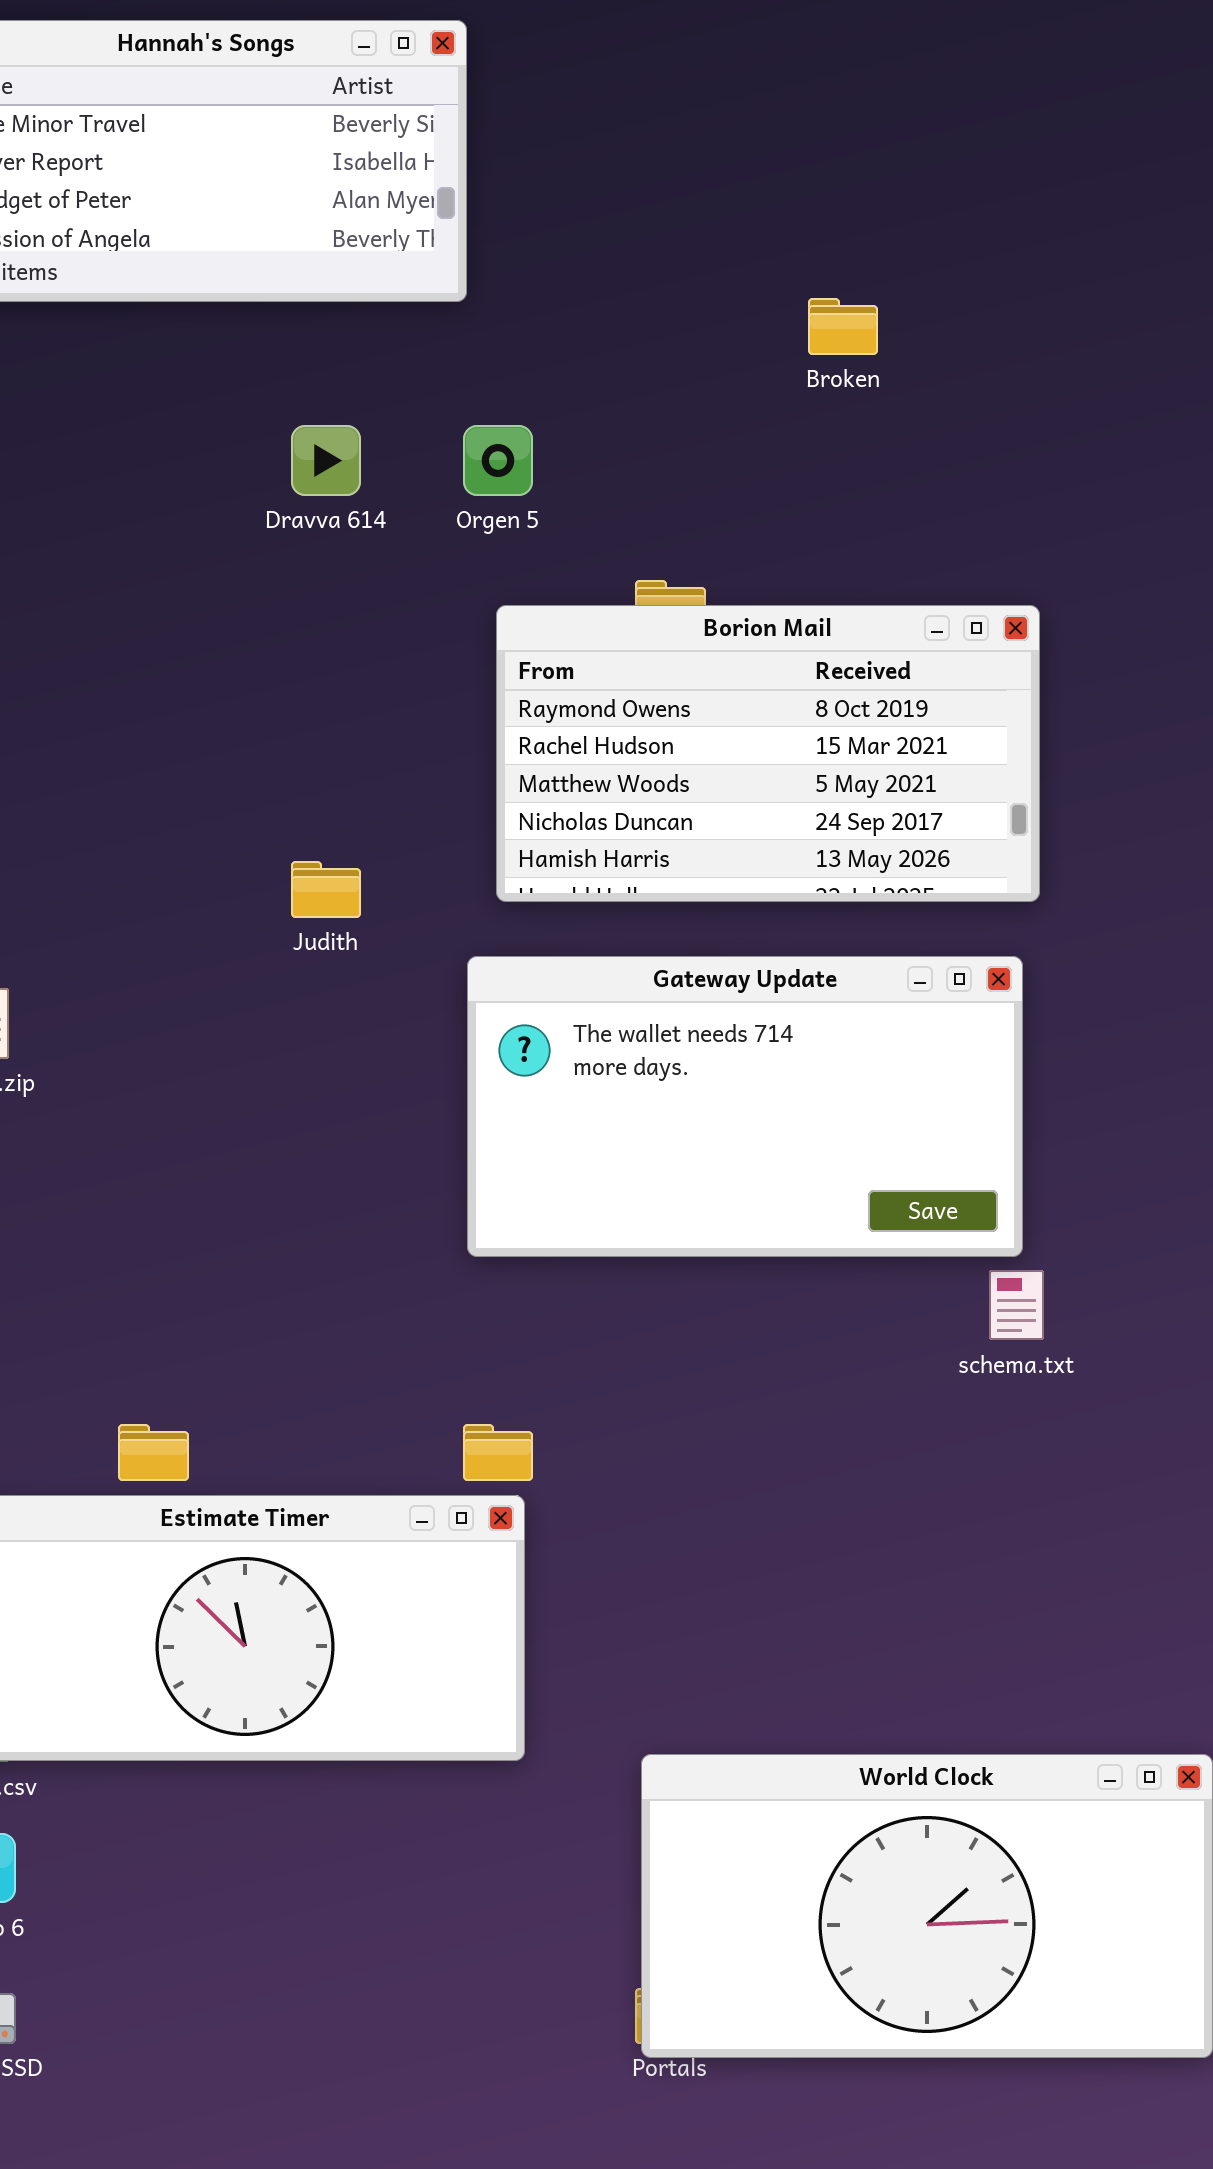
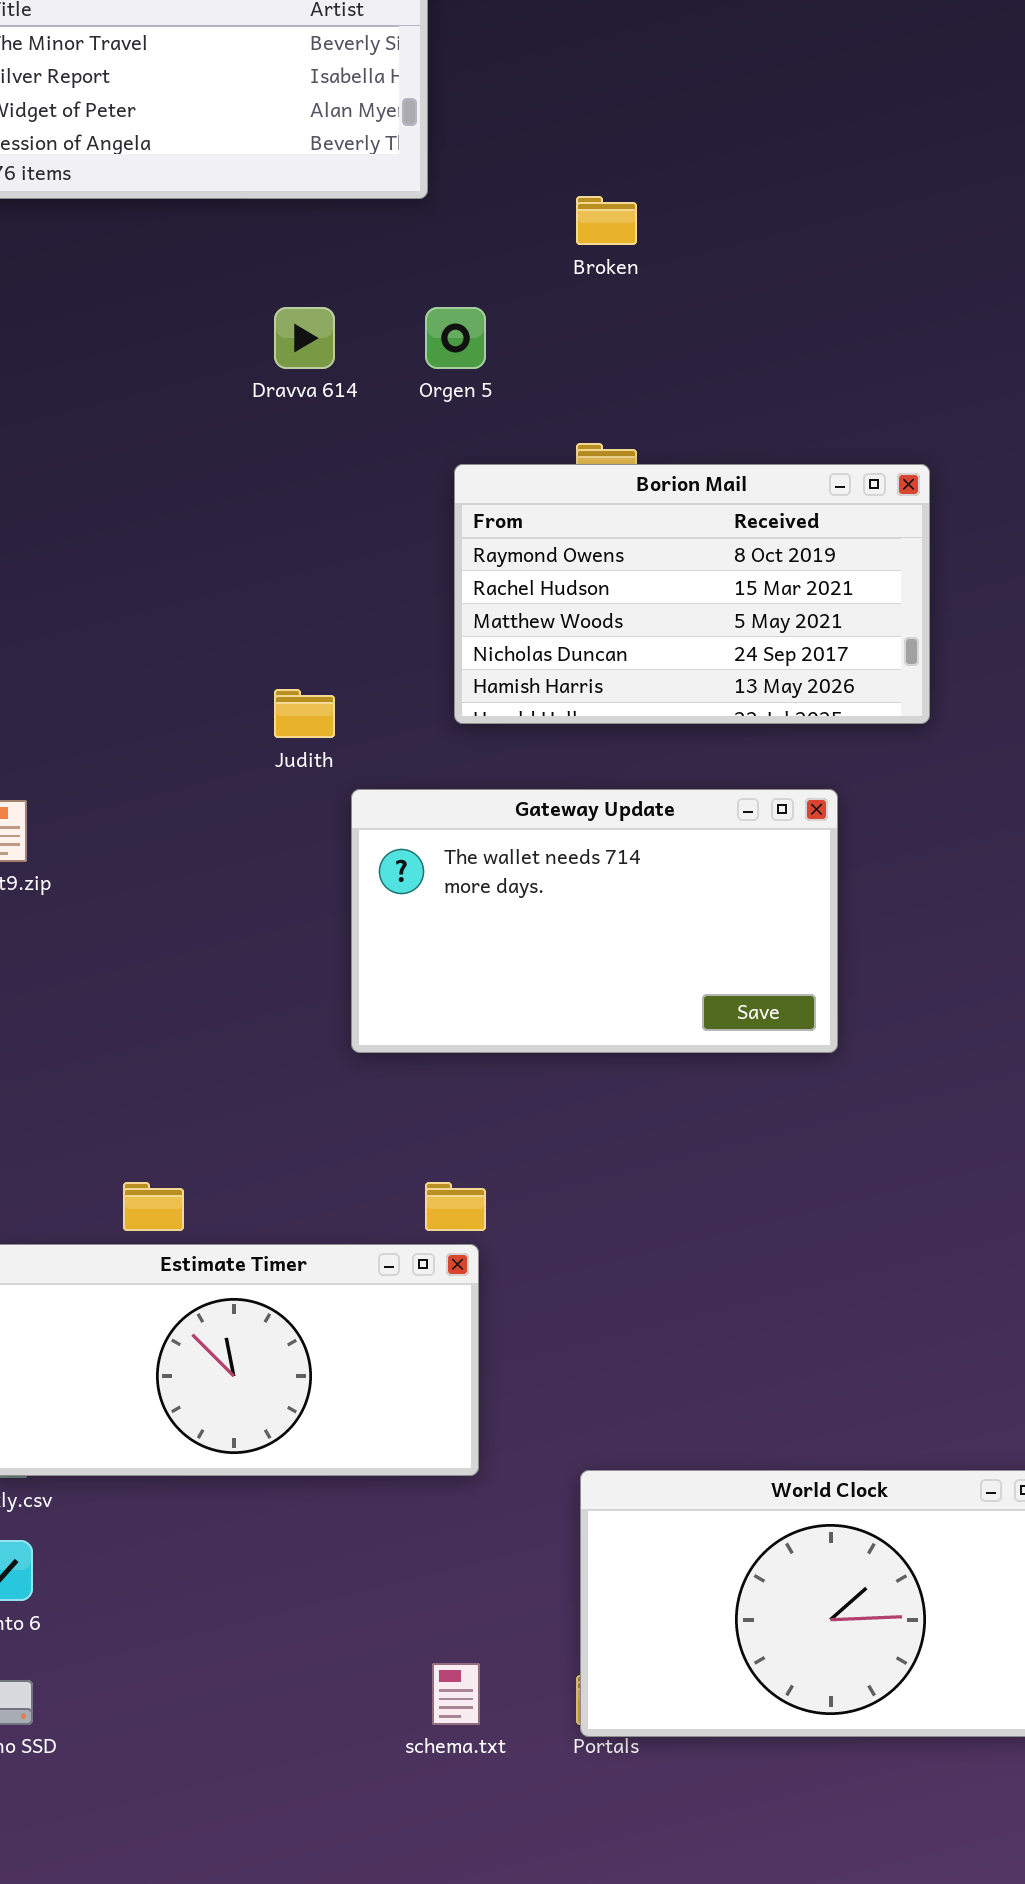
Broken: [808,298,878,355] -> [576,196,637,245], moved
Gateway Update: [467,956,1023,1257] -> [351,789,838,1053], moved
schema.txt: [989,1270,1044,1340] -> [432,1663,480,1725], moved

